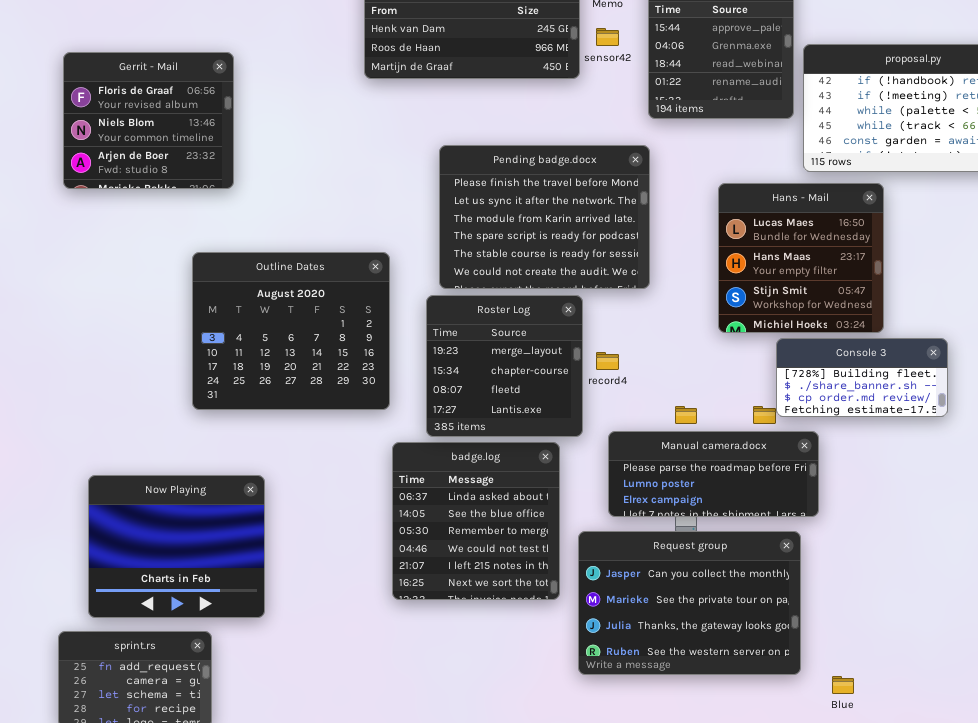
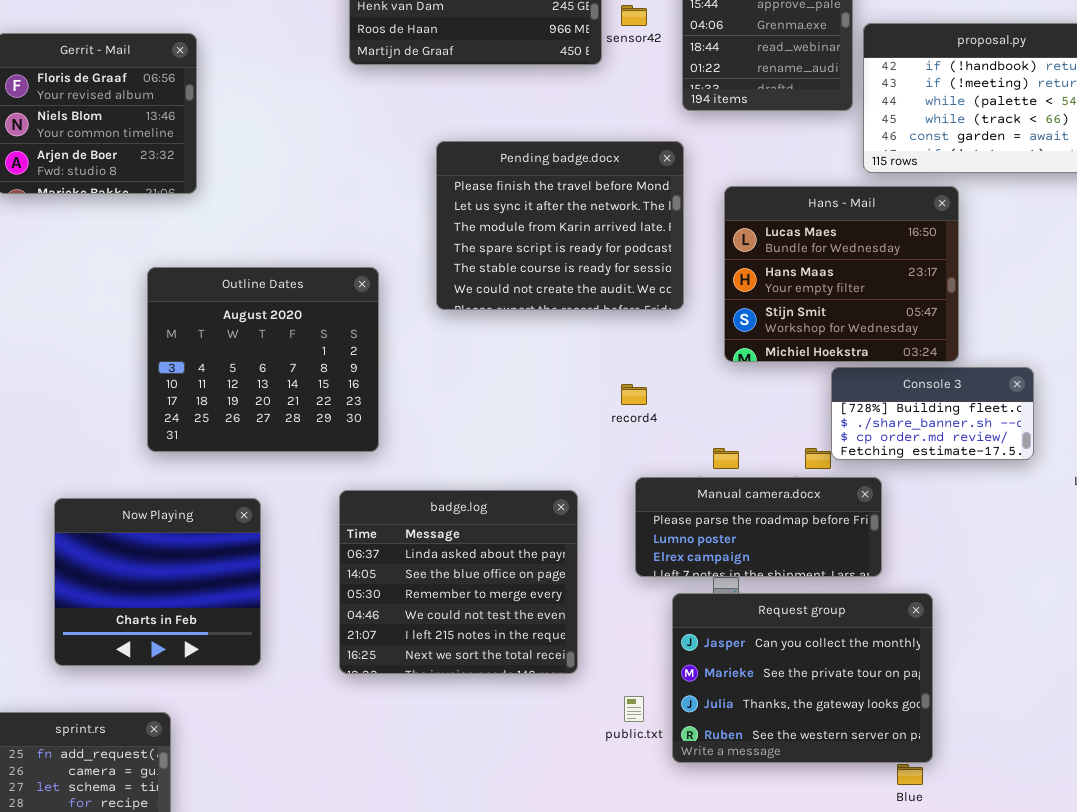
Hans - Mail: [718,183,884,333] -> [724,186,959,362], resized
Roster Log: [426,295,583,437] -> none, closed
badge.log: [392,442,560,600] -> [339,490,578,674], resized
Now Playing: [88,475,265,618] -> [54,498,261,666], moved
Request group: [578,531,801,675] -> [672,593,933,763], moved

